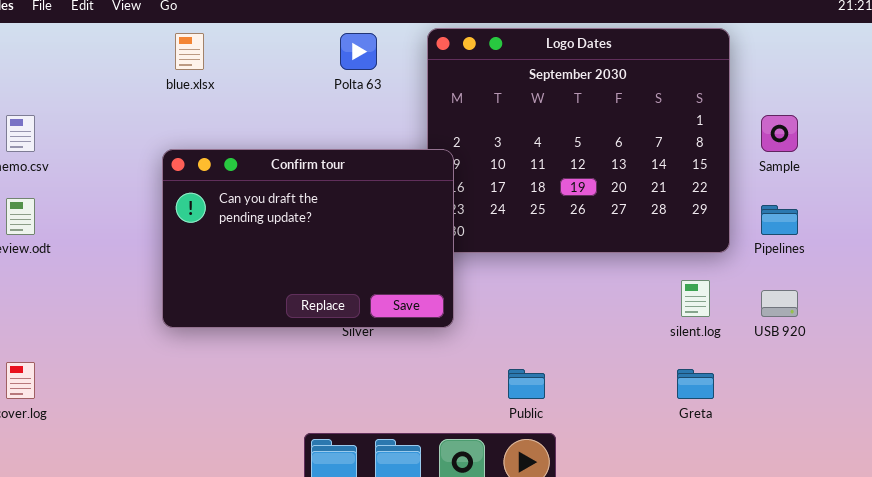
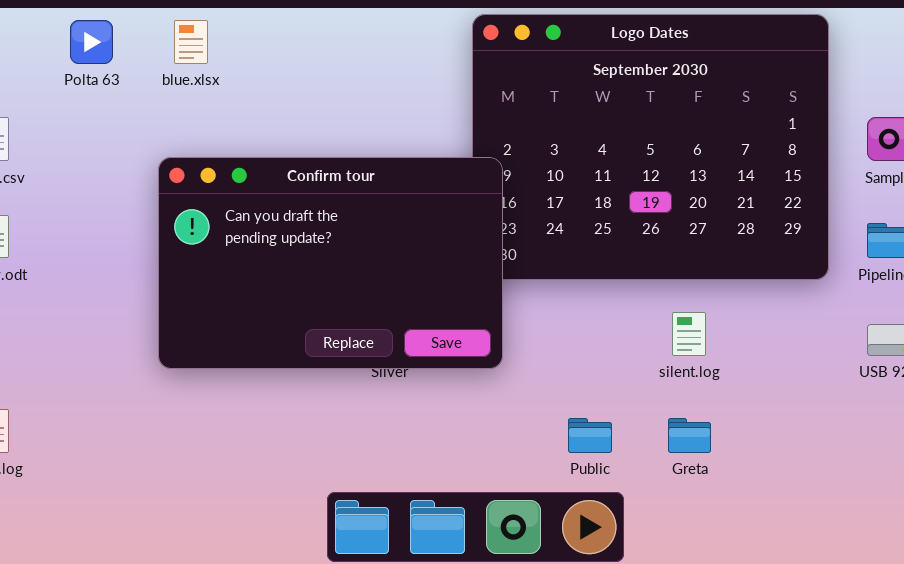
Polta 63: [340,33,377,70] -> [70,20,113,64], moved
silent.log: [681,280,710,317] -> [672,312,706,356], moved
Greta: [677,369,714,399] -> [668,418,711,453], moved

